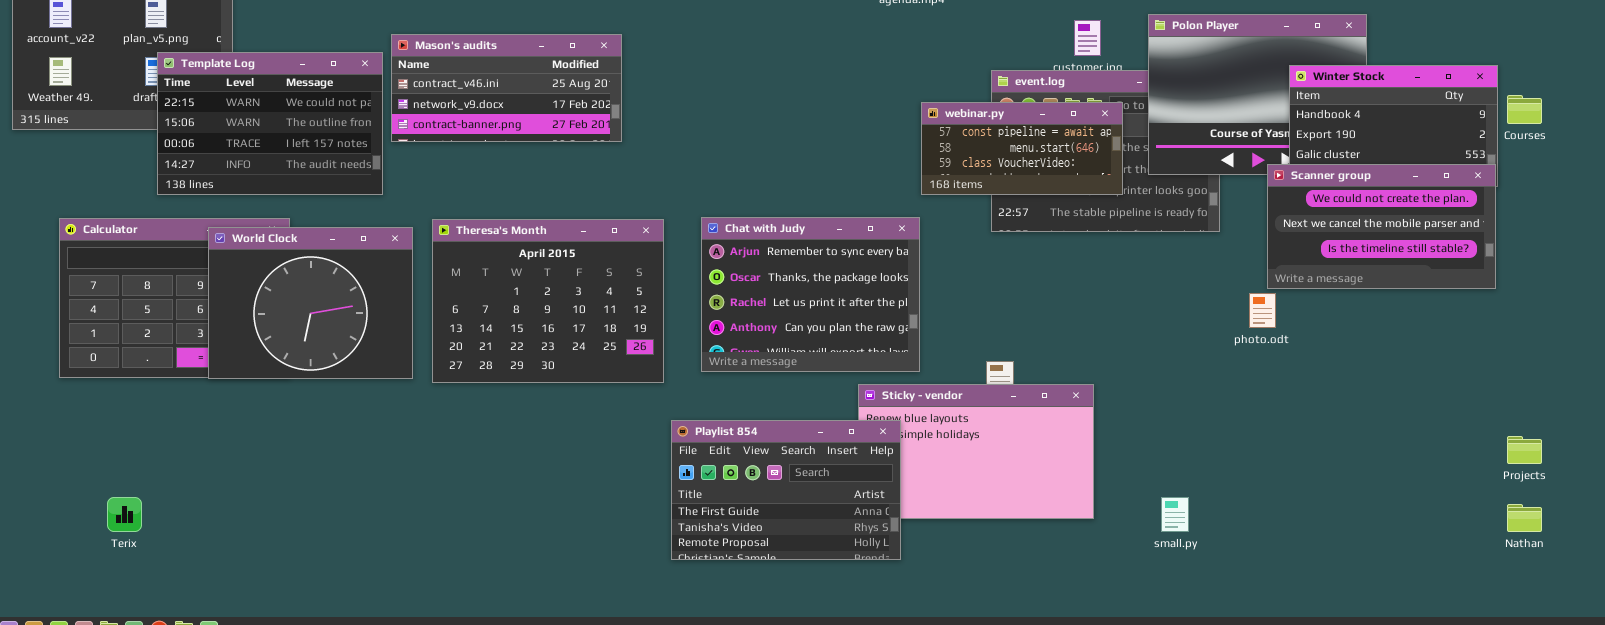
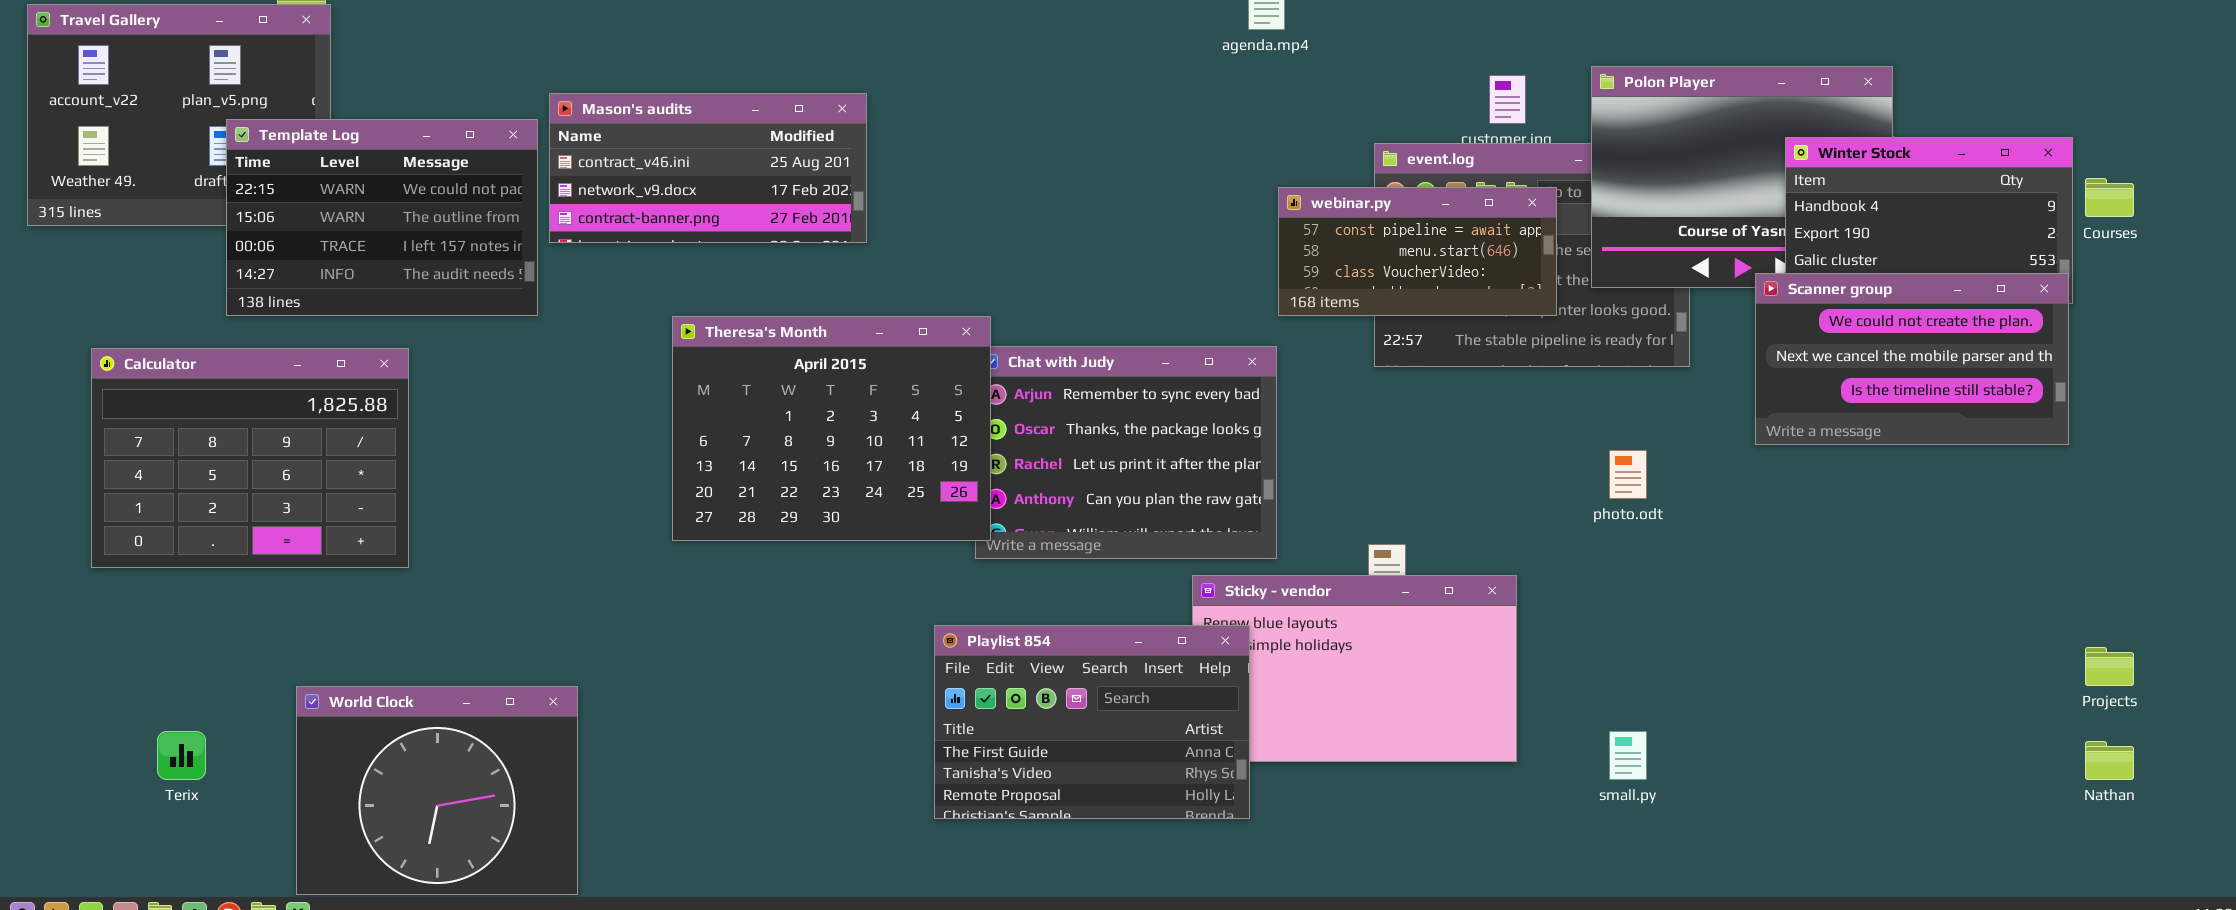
Theresa's Month: [432,219,664,383] -> [672,316,991,541], moved
World Clock: [208,227,413,379] -> [296,686,578,895], moved
photo.odt: [1249,293,1276,328] -> [1609,450,1647,499], moved

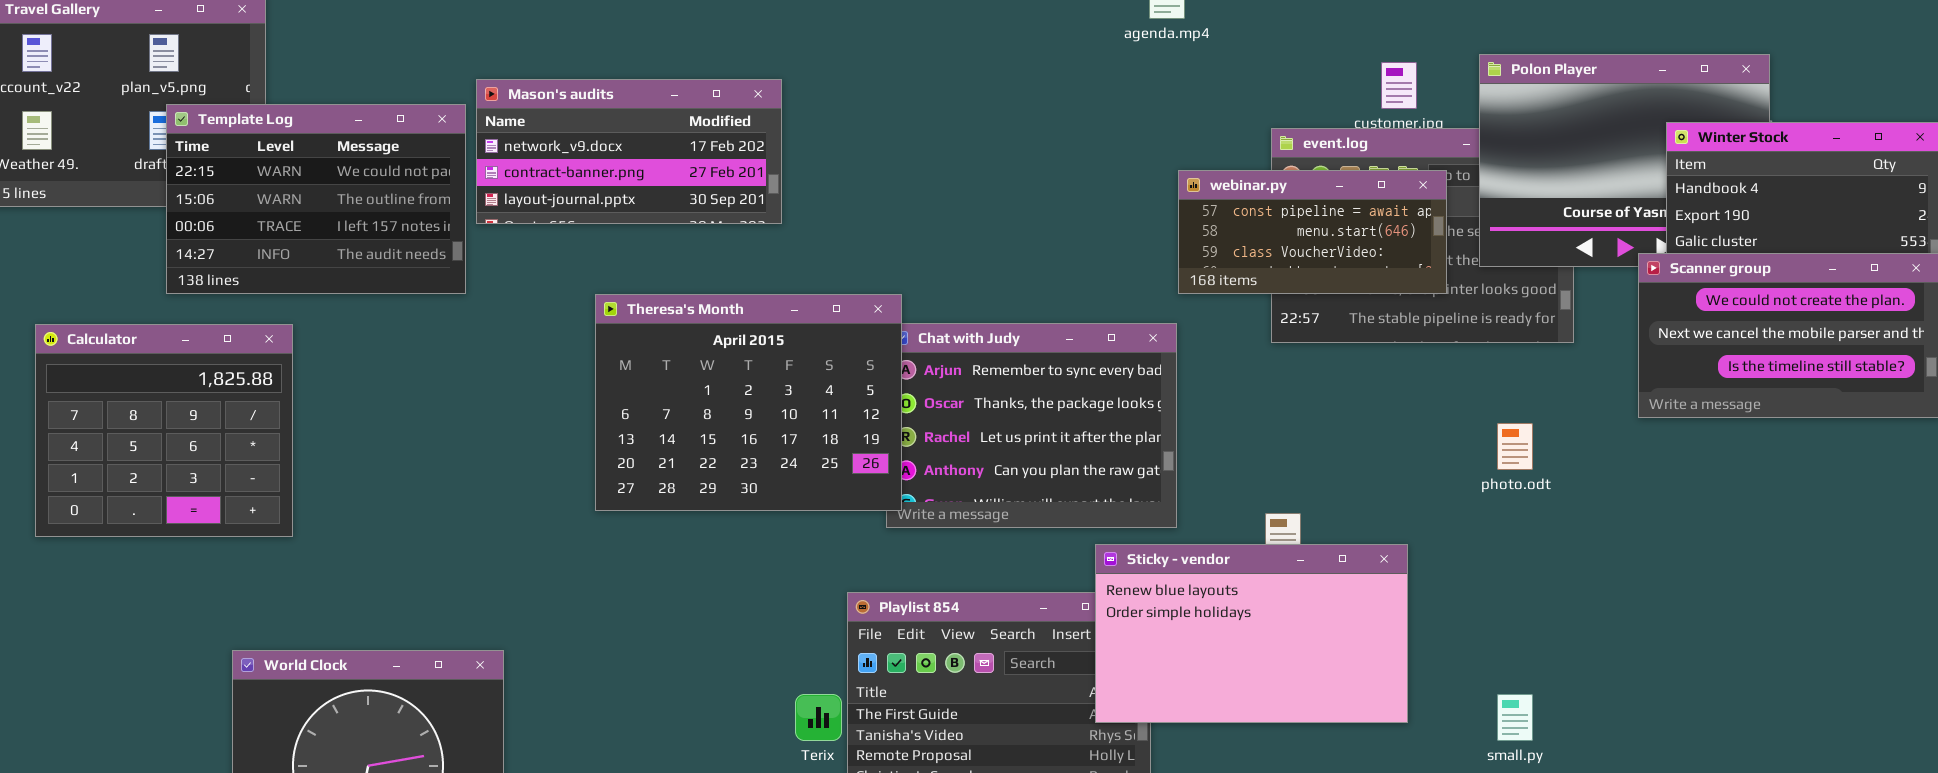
Mason's audits: [549,93,867,243] -> [476,79,782,224], scrolled down 1 row
Calculator: [91,348,409,568] -> [35,324,293,537], resized
Sticky - vendor: [1192,575,1517,762] -> [1095,544,1408,723], raised
Terix: [157,731,206,780] -> [795,694,842,741], moved

